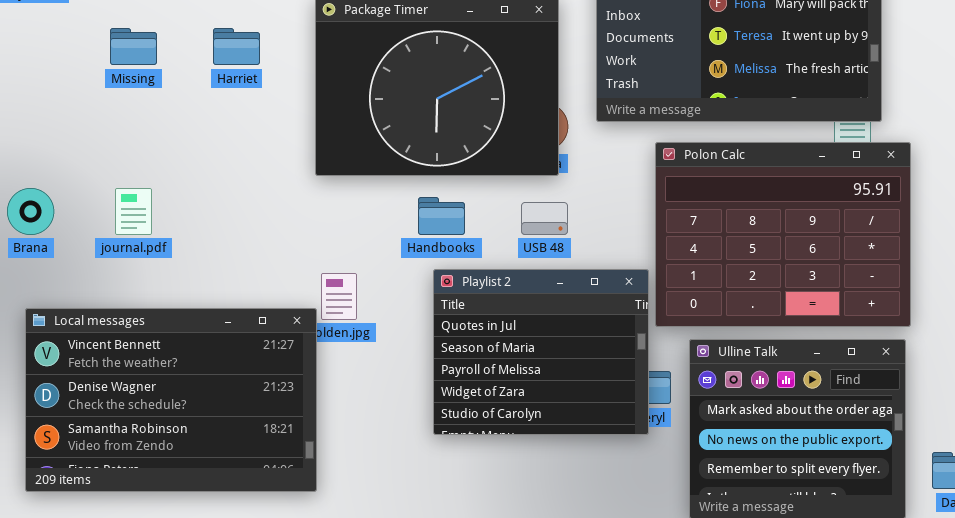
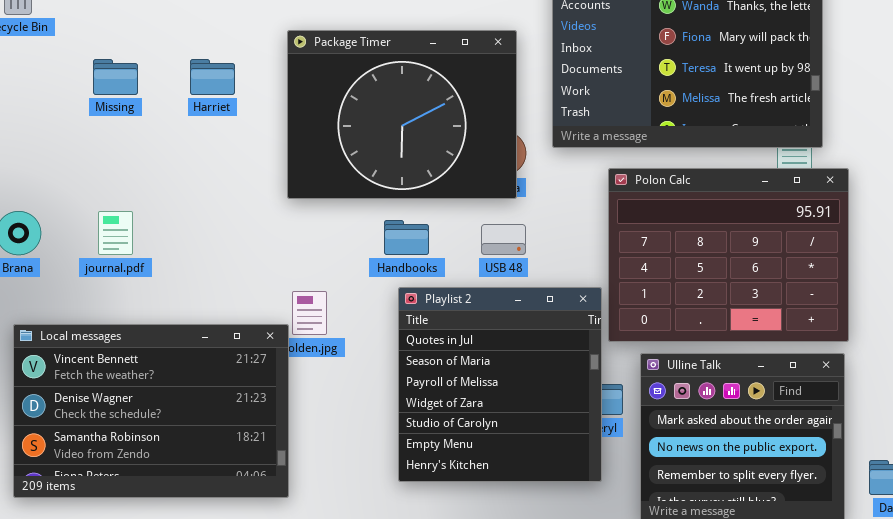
Playlist 2: [433,269,649,435] -> [398,287,602,482], resized

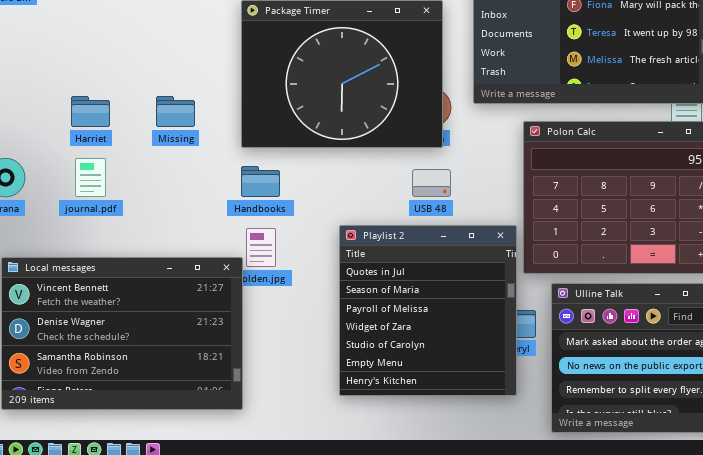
Missing: [93,59,138,95] -> [156,96,195,127], moved
Harriet: [190,59,235,95] -> [71,96,110,127], moved
Handbooks: [384,220,429,255] -> [241,166,280,197], moved

